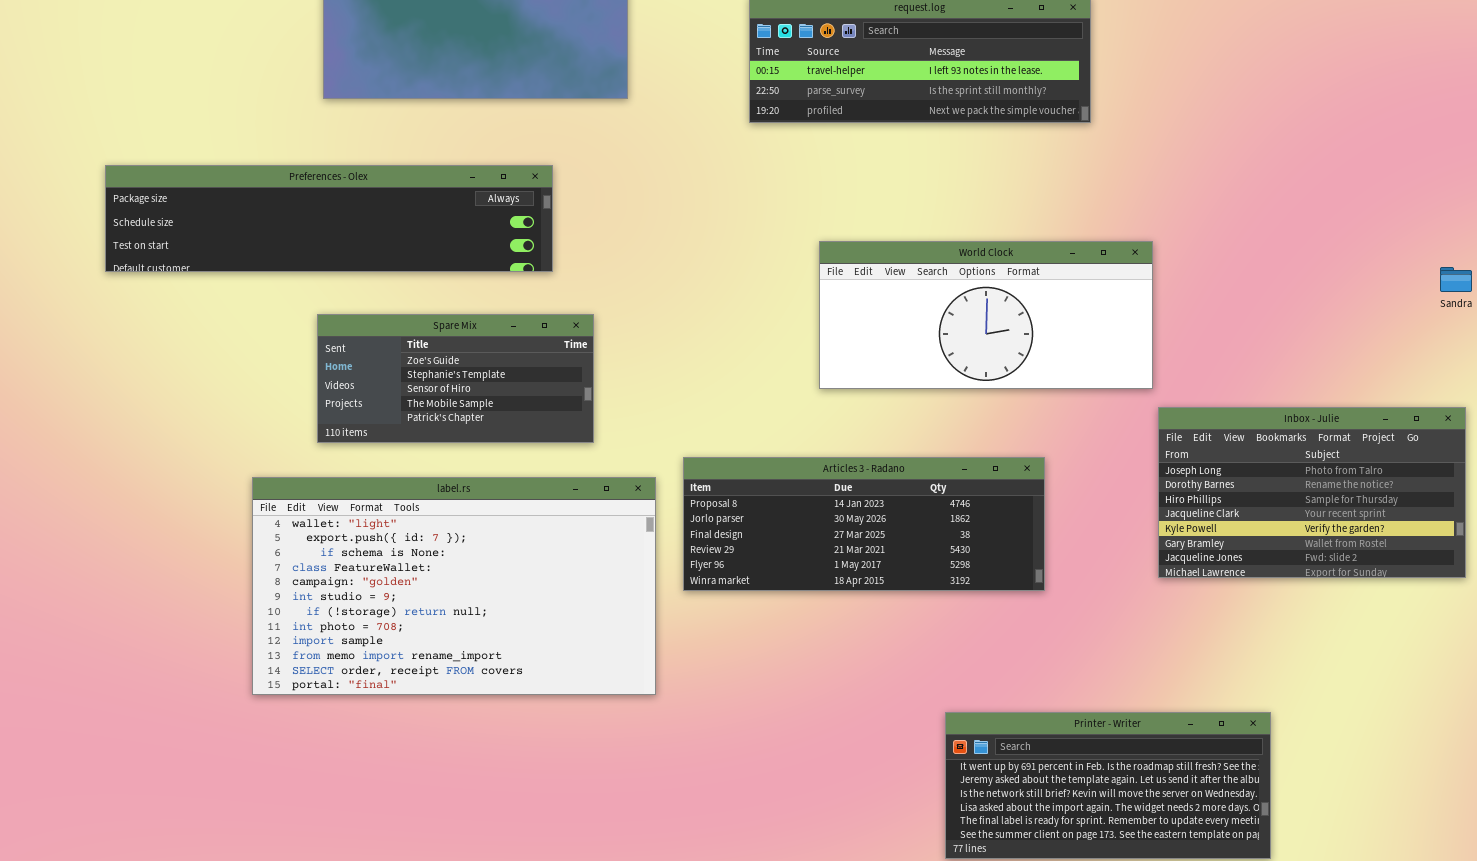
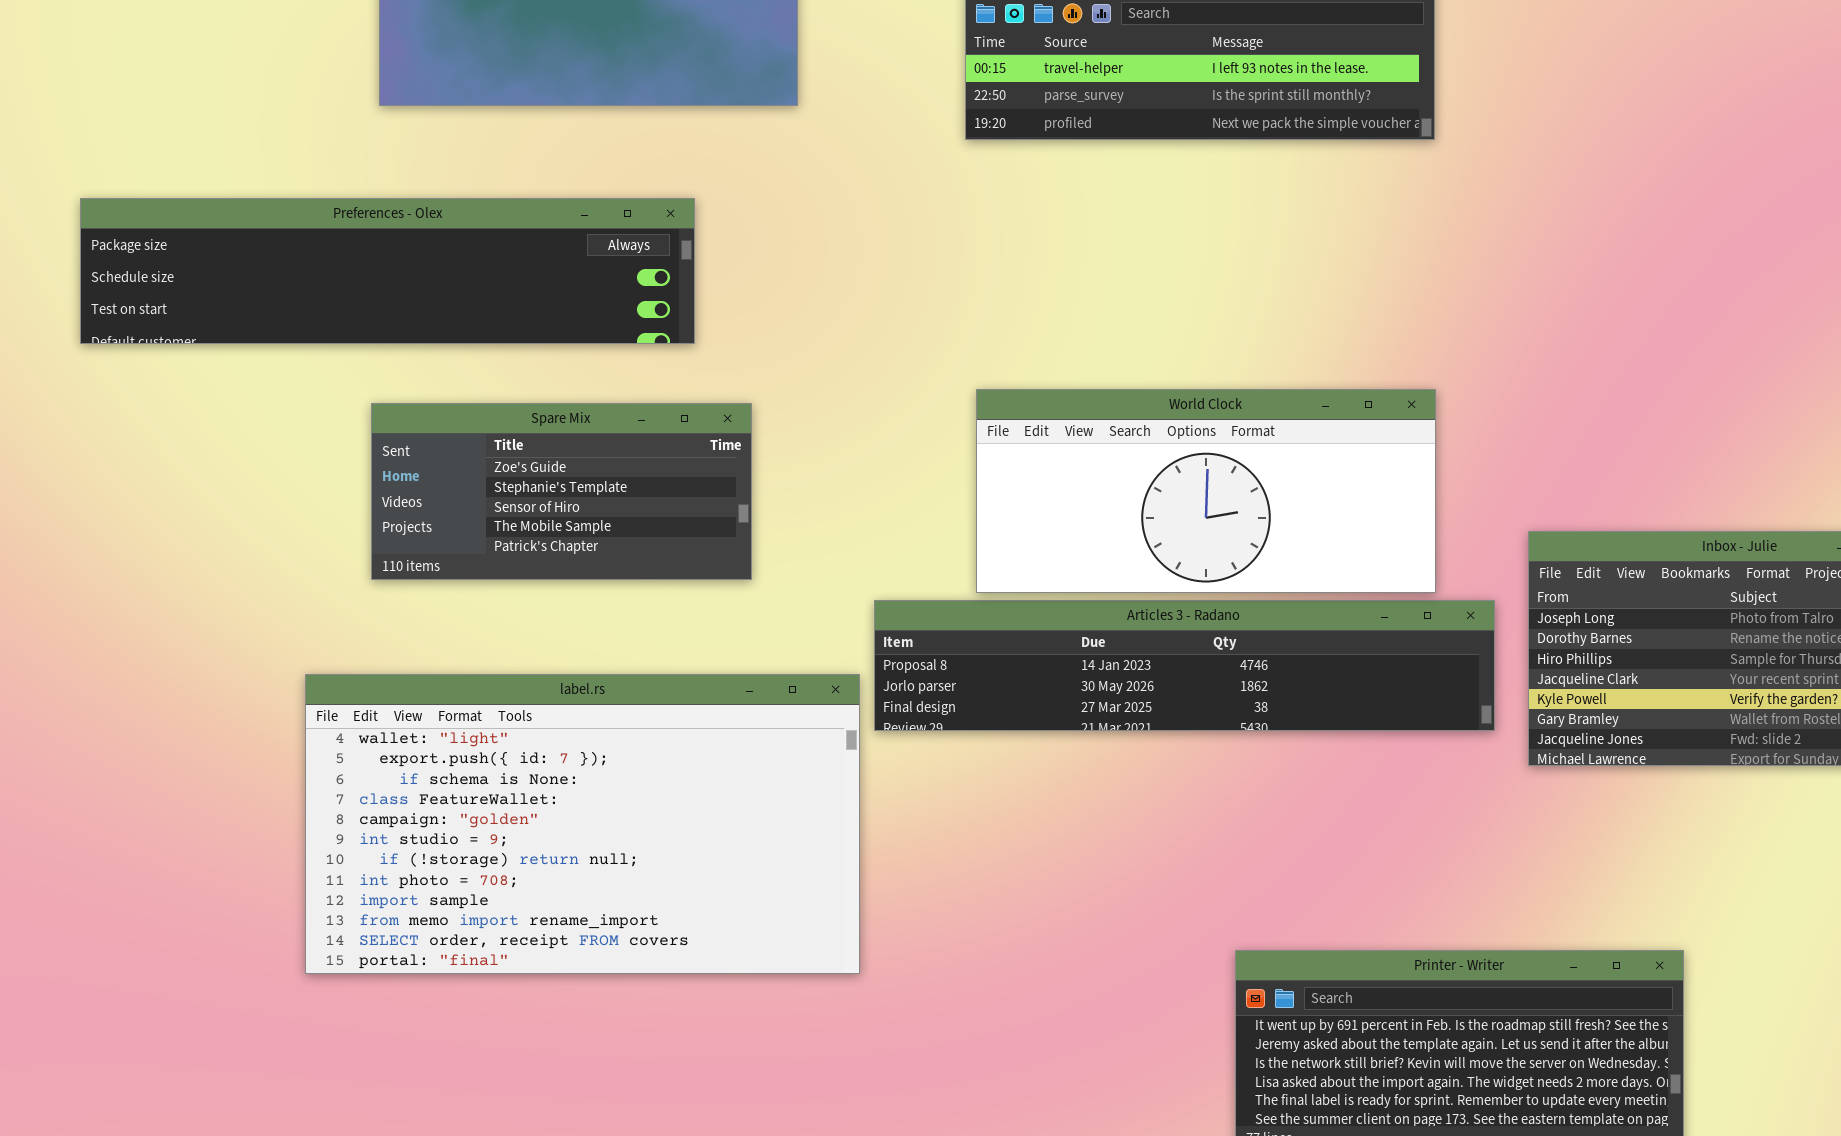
World Clock: [819,241,1153,389] -> [976,389,1436,593], moved
Articles 3 - Radano: [683,457,1045,591] -> [874,600,1495,731], resized
label.rs: [252,477,656,695] -> [305,674,860,974], moved

